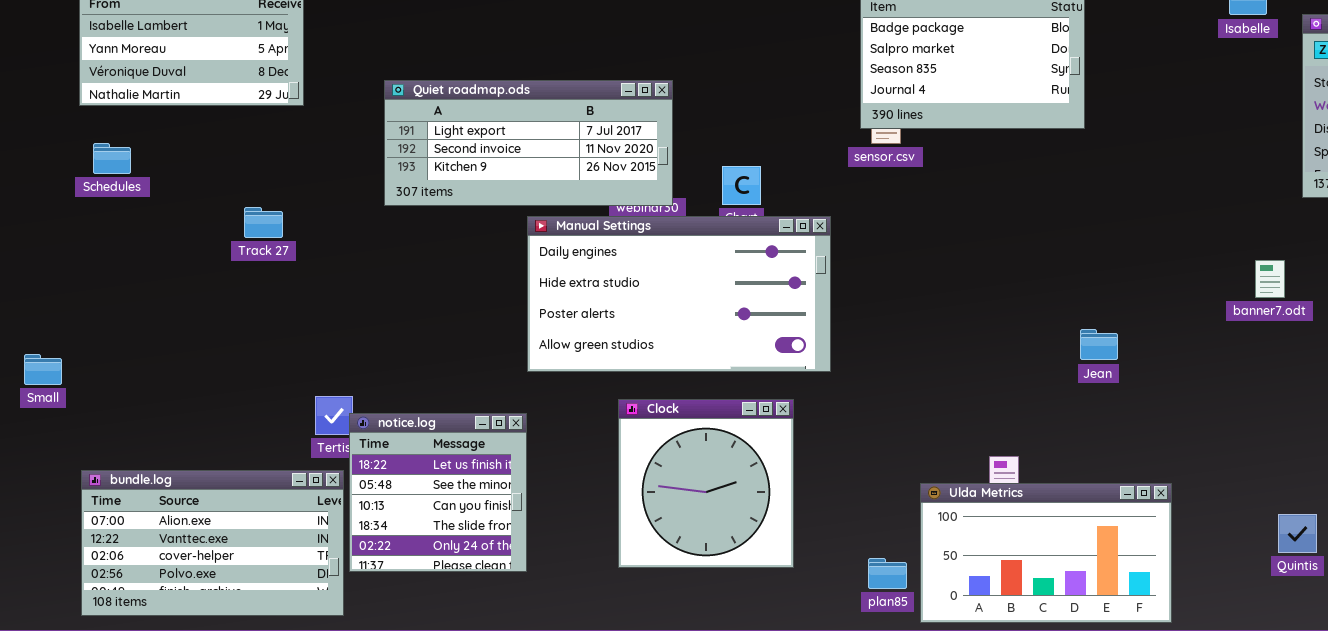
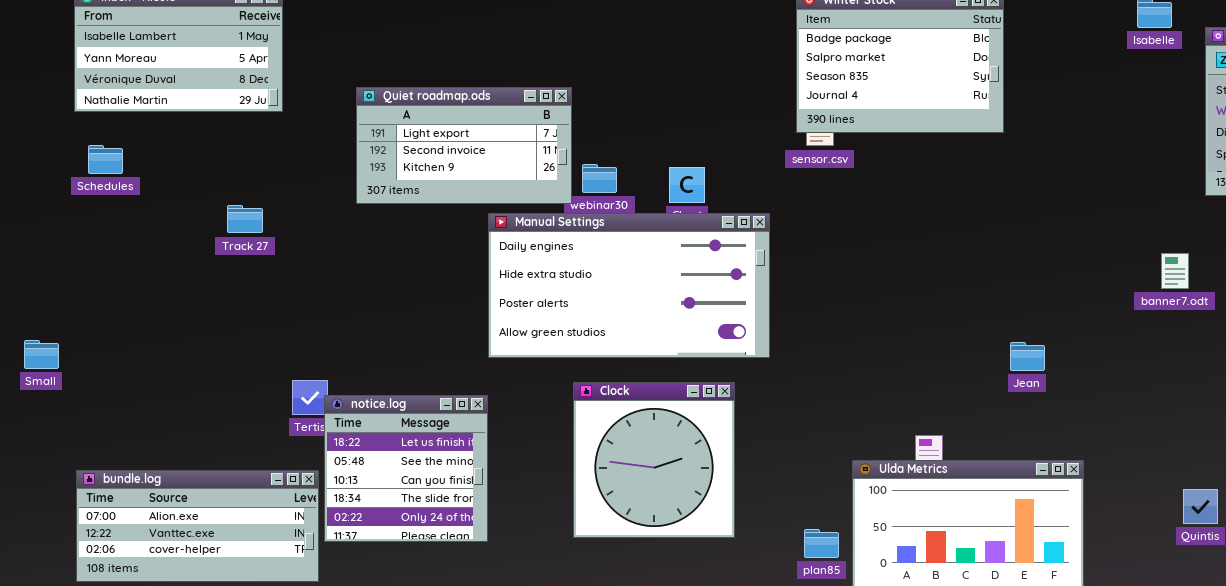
Quiet roadmap.ods: [384,80,673,206] -> [356,87,572,204], resized
Jean: [1080,329,1118,360] -> [1010,342,1045,371], moved
bundle.log: [81,470,344,616] -> [76,470,319,582], resized

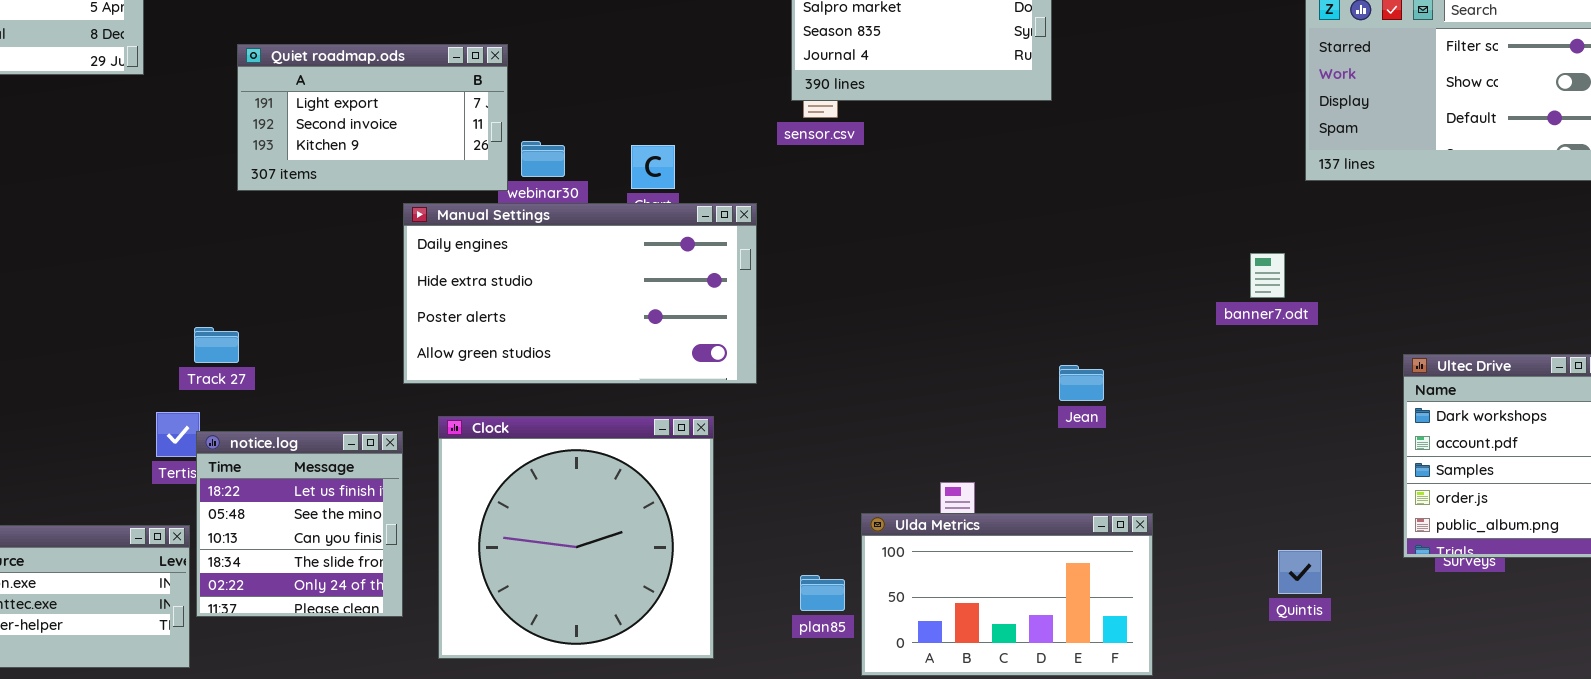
Track 27: [227,205,263,233] -> [194,327,239,363], moved
Clock: [573,382,735,538] -> [438,416,714,659], resized
plan85: [804,529,839,558] -> [800,575,845,611], moved

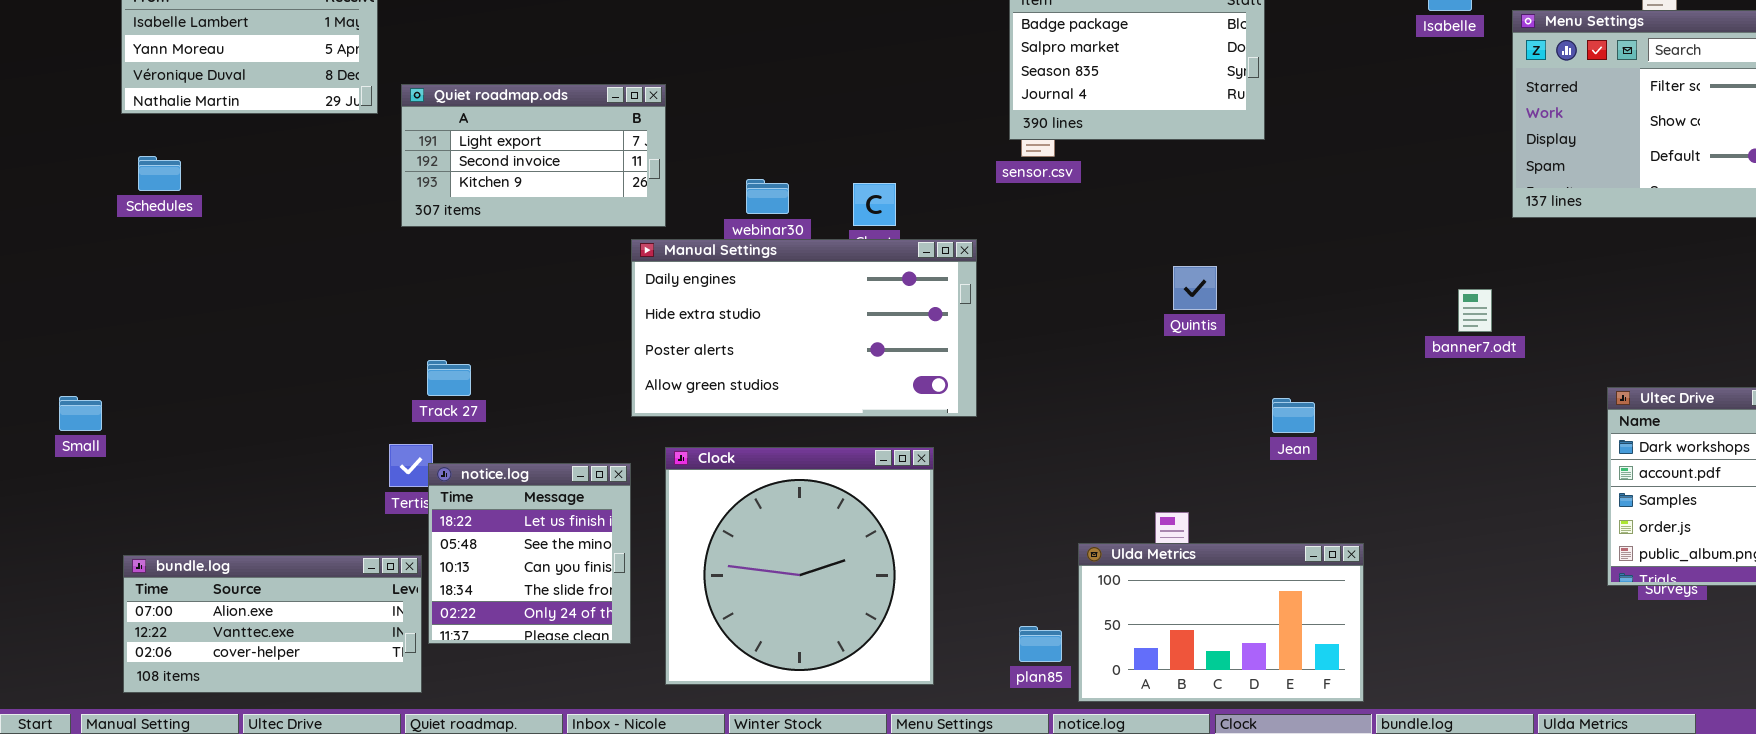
Quiet roadmap.ods: [237,44,508,191] -> [401,84,666,227], moved
Quintis: [1278,550,1322,594] -> [1173,266,1217,310], moved
plan85: [800,575,845,611] -> [1019,626,1062,662], moved

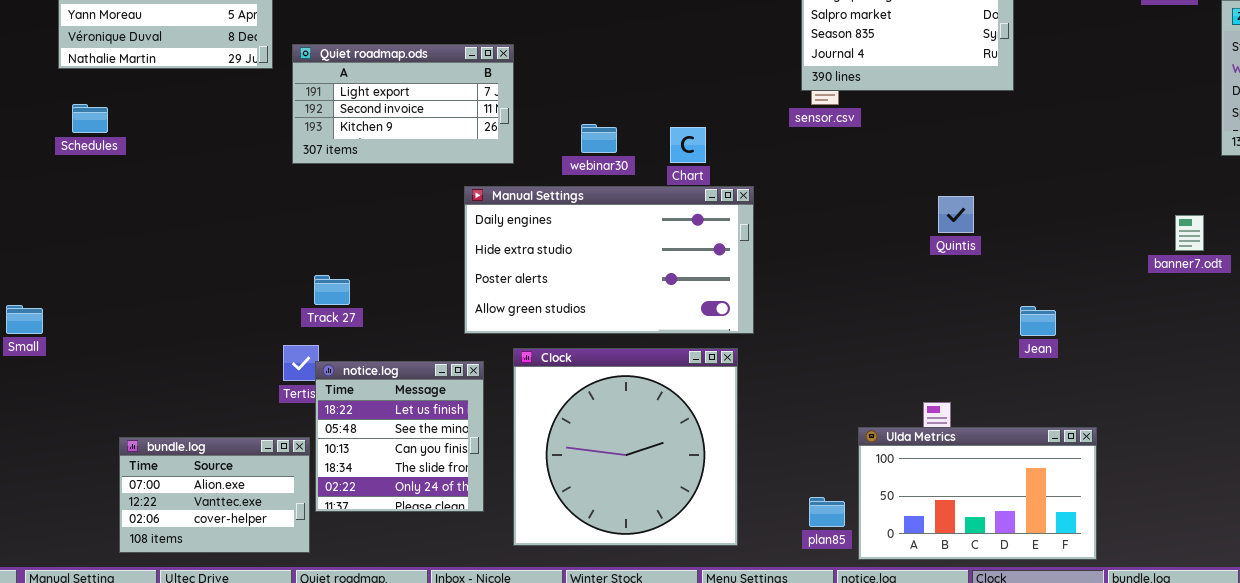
Manual Settings: [631,239,977,417] -> [464,186,754,334], moved
bundle.log: [123,555,422,693] -> [119,437,310,553], resized

